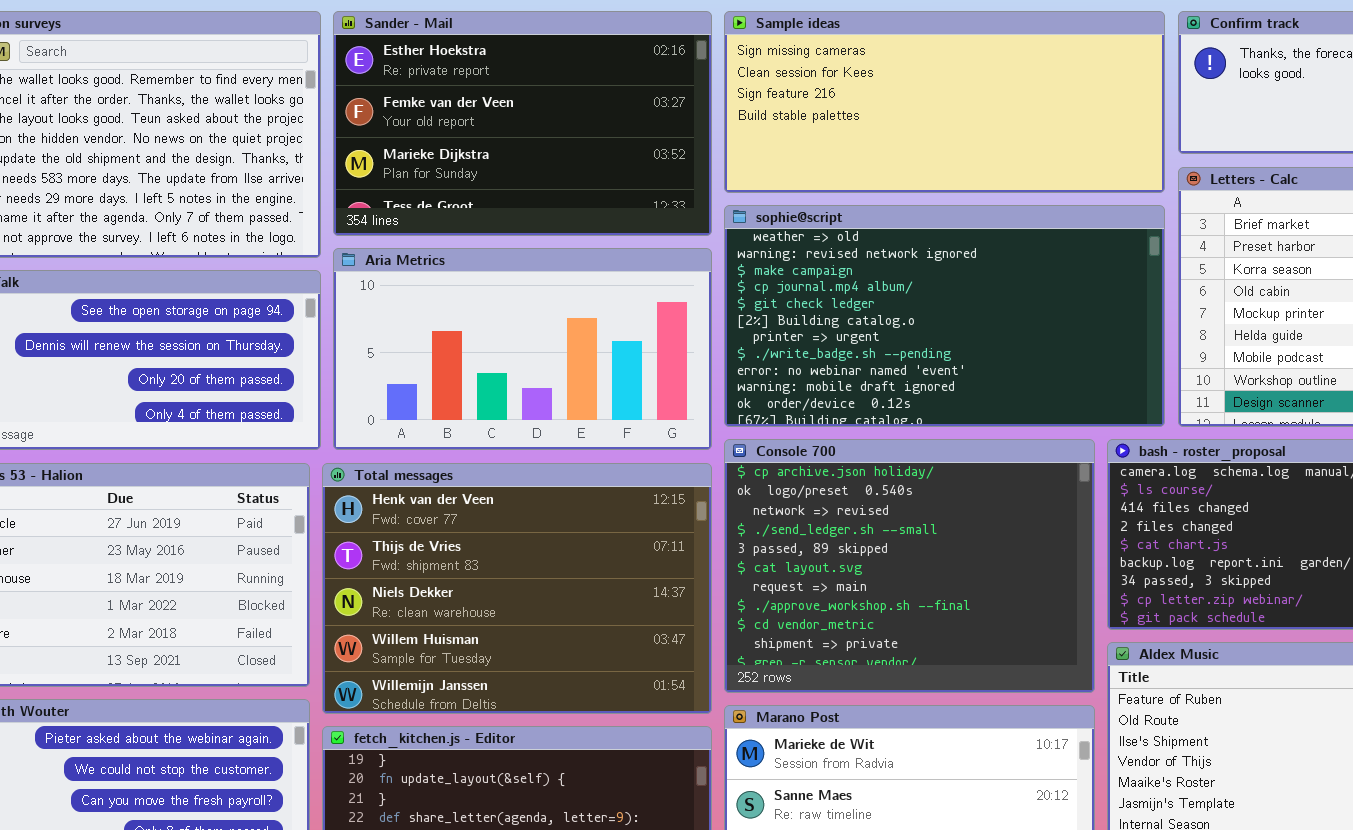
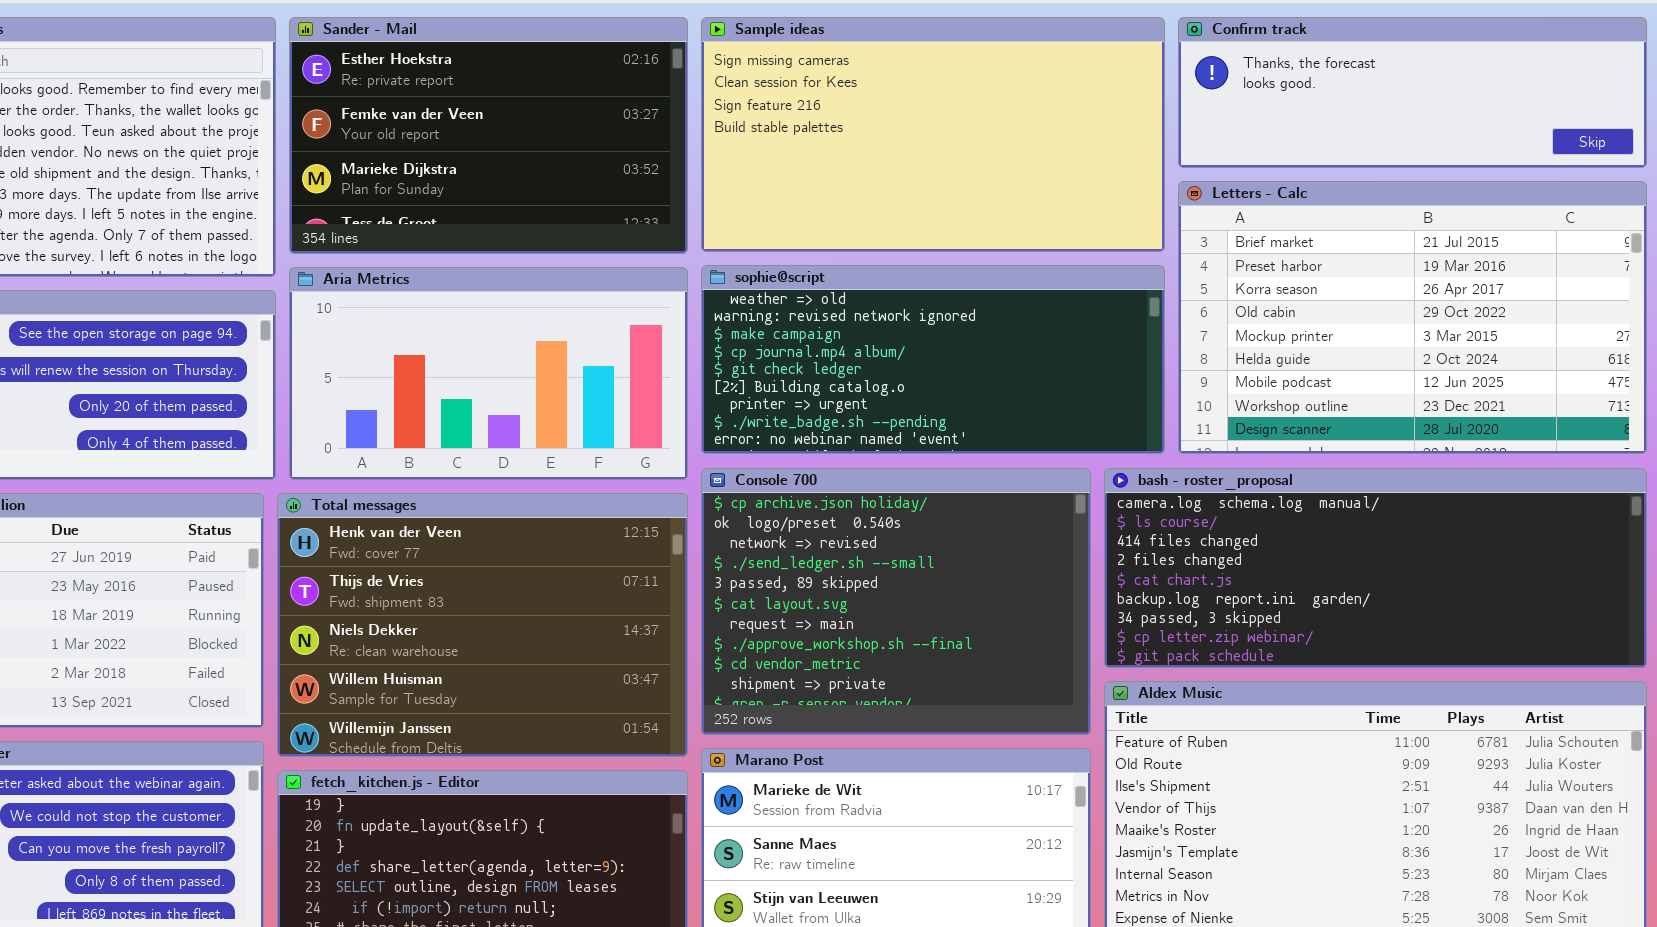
Sample ideas: [724,11,1165,193] -> [701,17,1165,252], resized
sophie@script: [724,205,1165,427] -> [701,265,1165,454], resized

